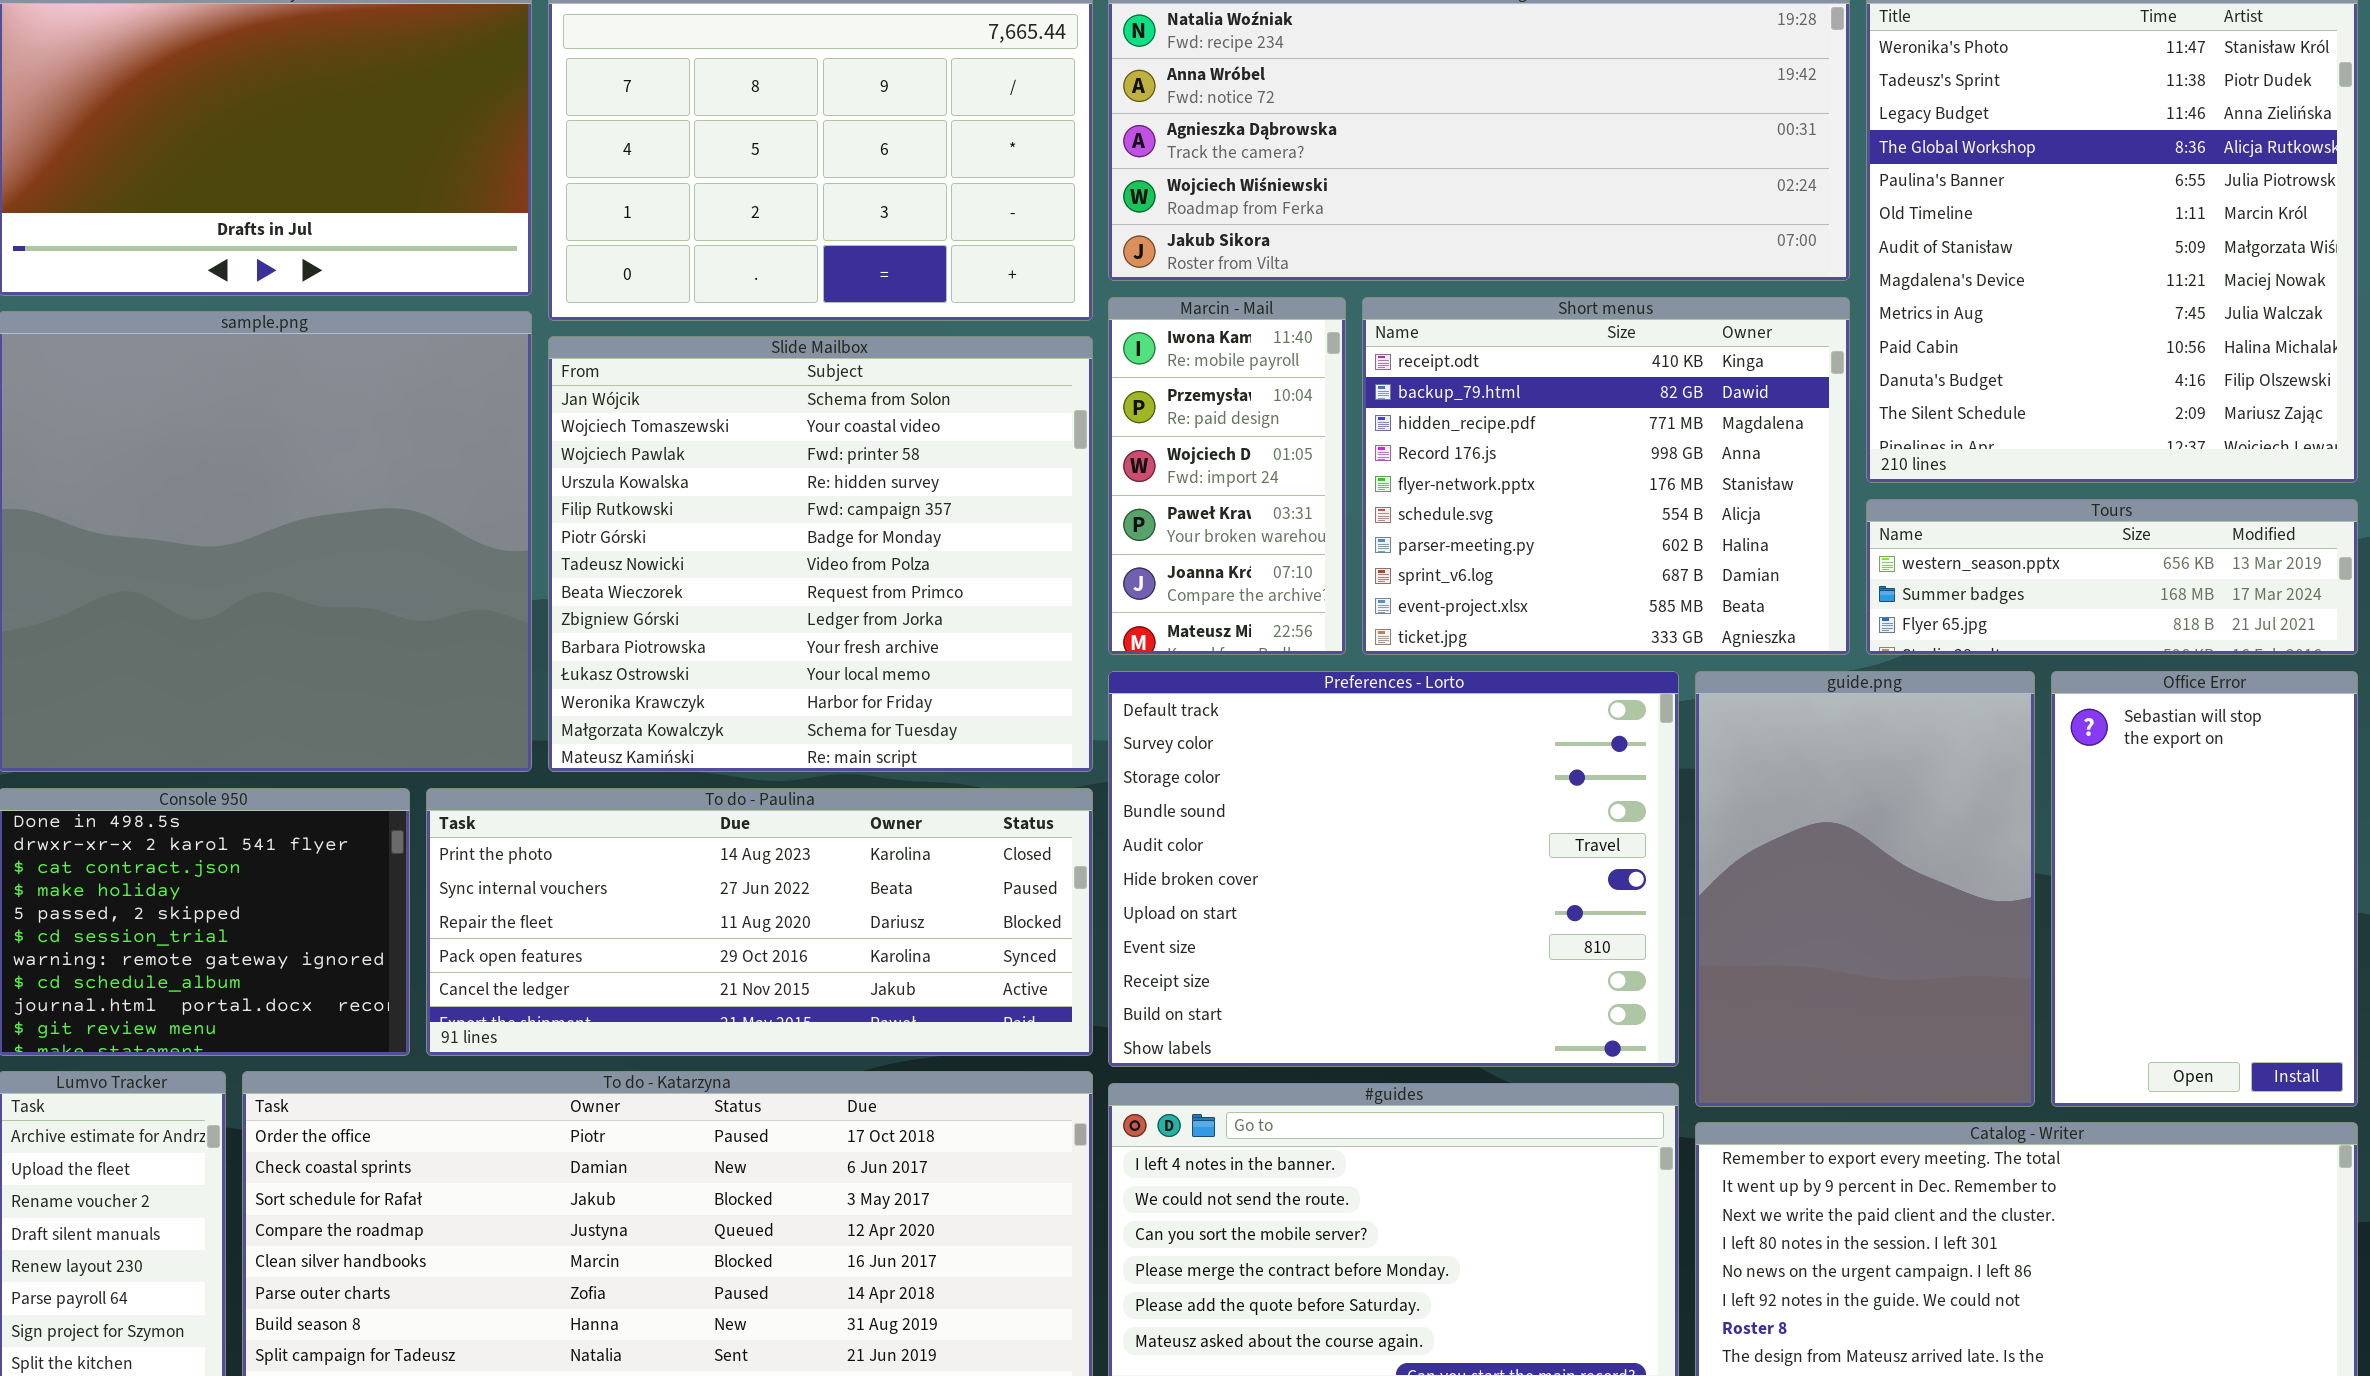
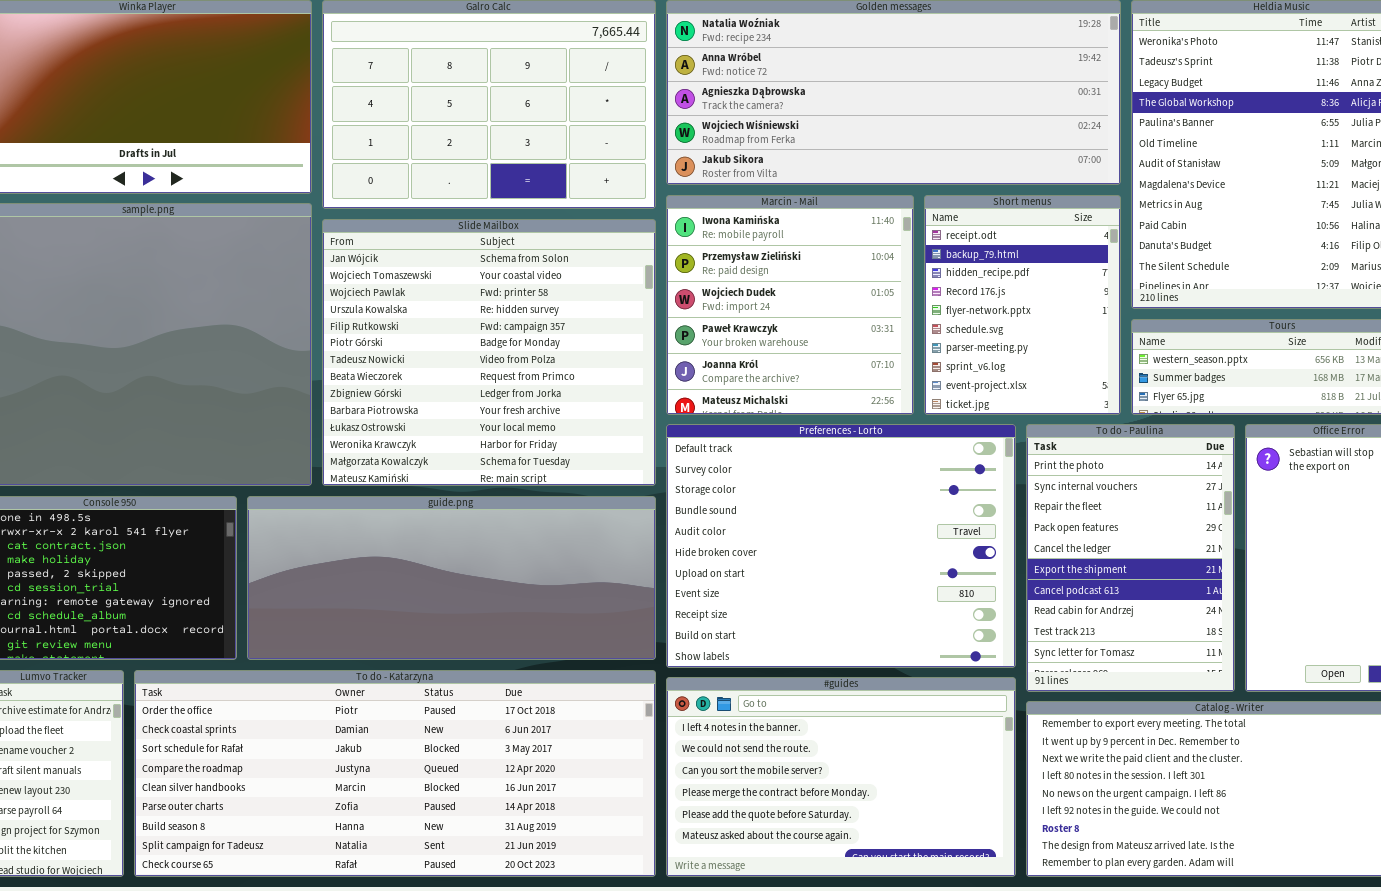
Marcin - Mail: [1108,297,1346,655] -> [666,195,914,415], resized
Short menus: [1362,297,1850,655] -> [924,195,1121,415], resized
guide.png: [1695,671,2035,1107] -> [247,496,656,660], moved, resized
To do - Paulina: [426,788,1093,1056] -> [1026,424,1235,692], moved, resized

